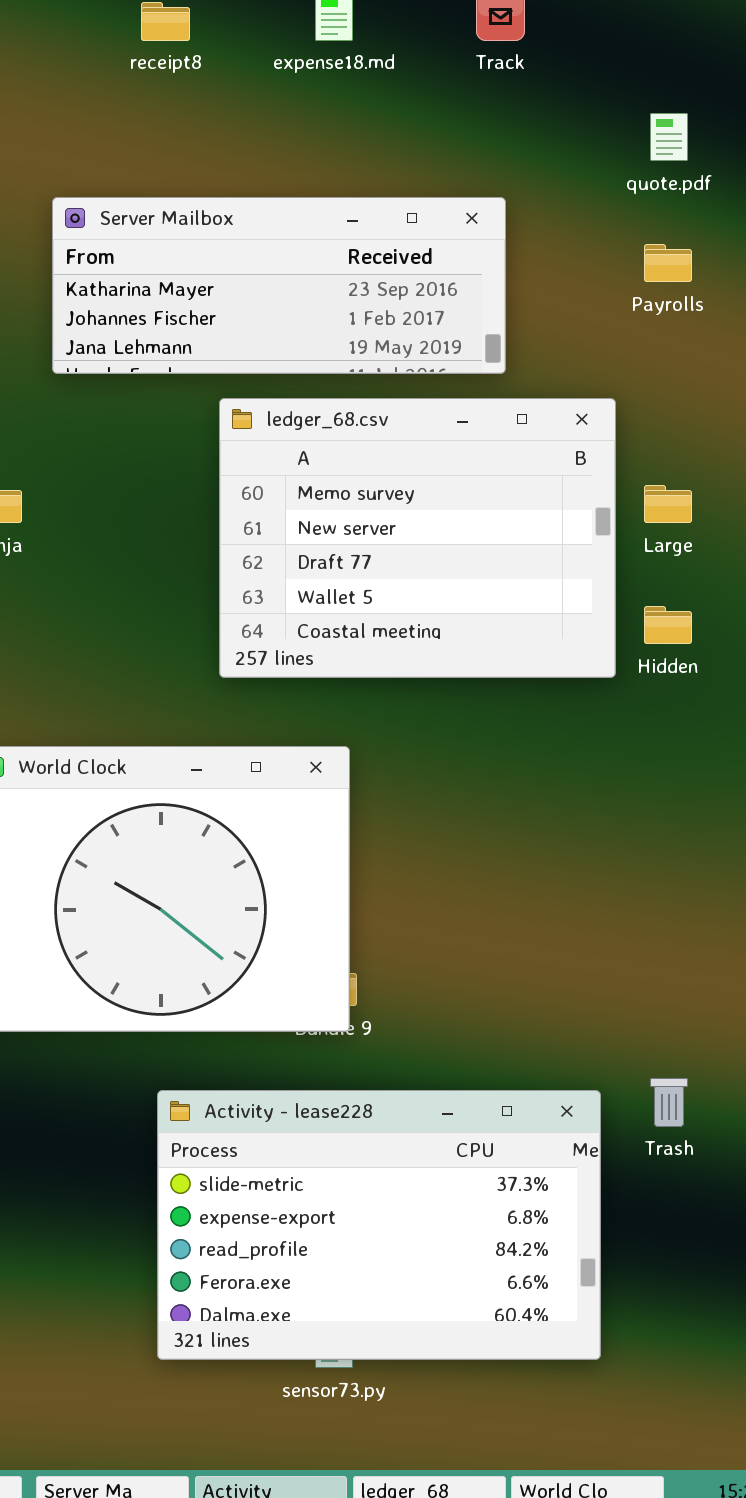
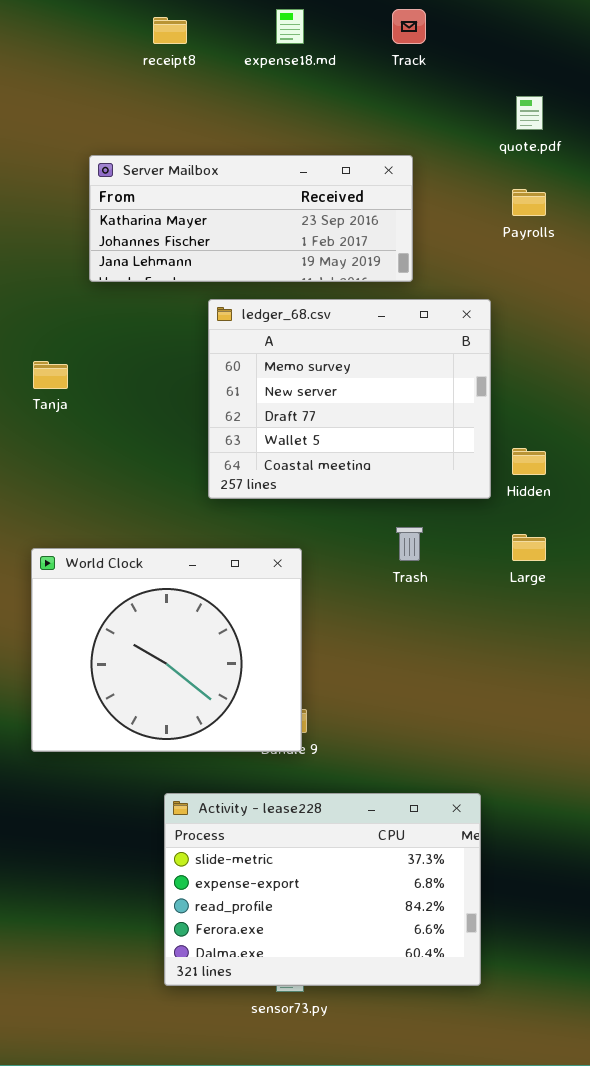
Large: [644,485,692,523] -> [512,534,546,561], moved
Trash: [650,1078,688,1127] -> [396,527,423,561], moved

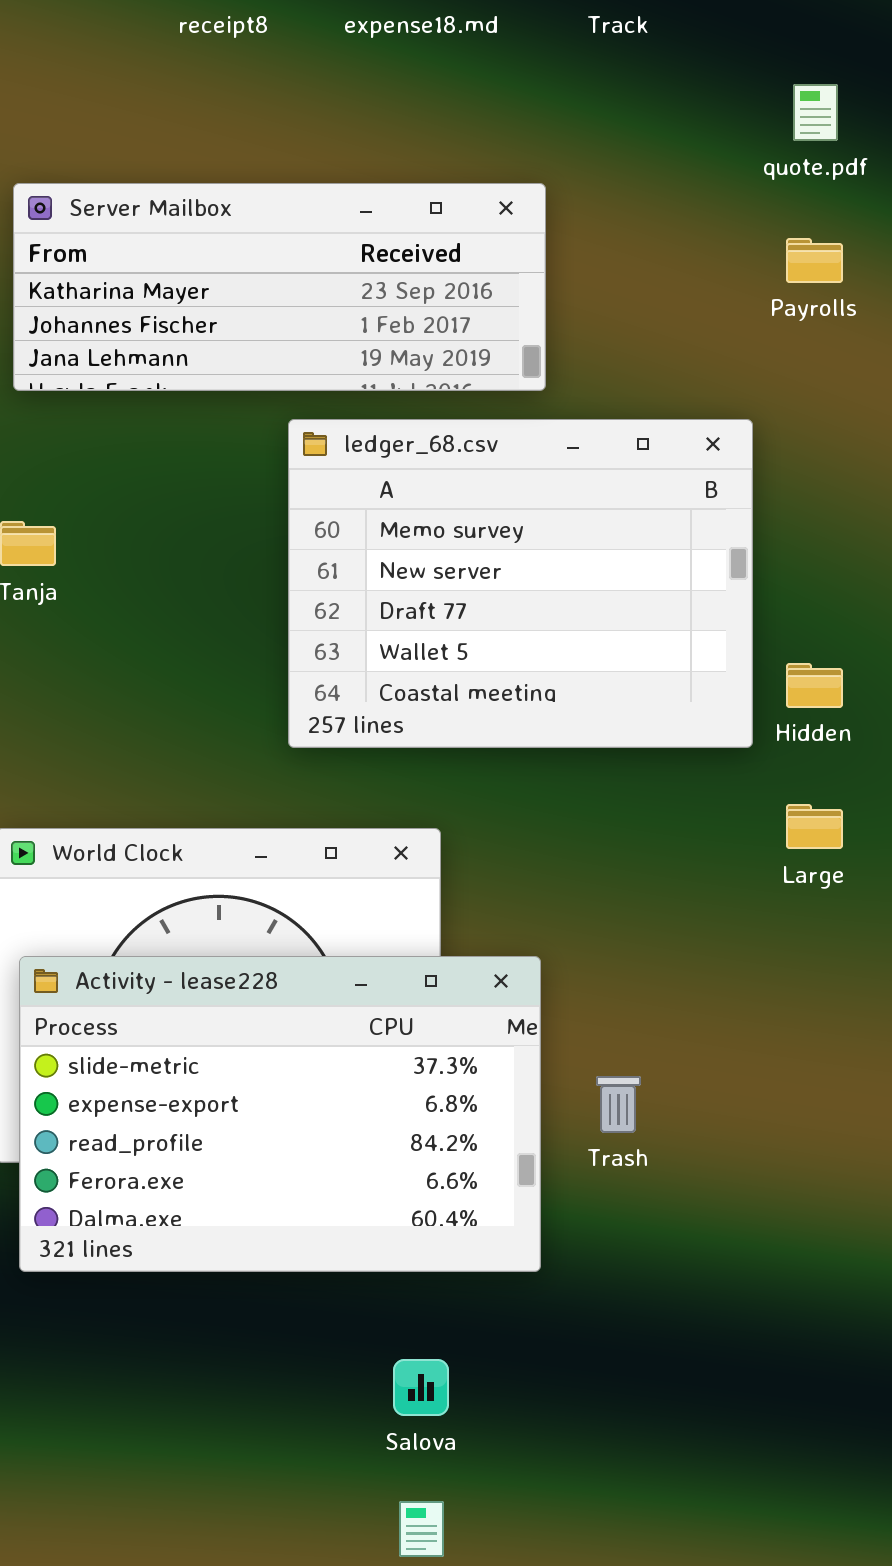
Server Mailbox: [89,155,413,282] -> [13,183,546,391], moved
Trash: [396,527,423,561] -> [596,1076,641,1133], moved
Activity - lease228: [164,793,481,986] -> [19,956,541,1272], moved

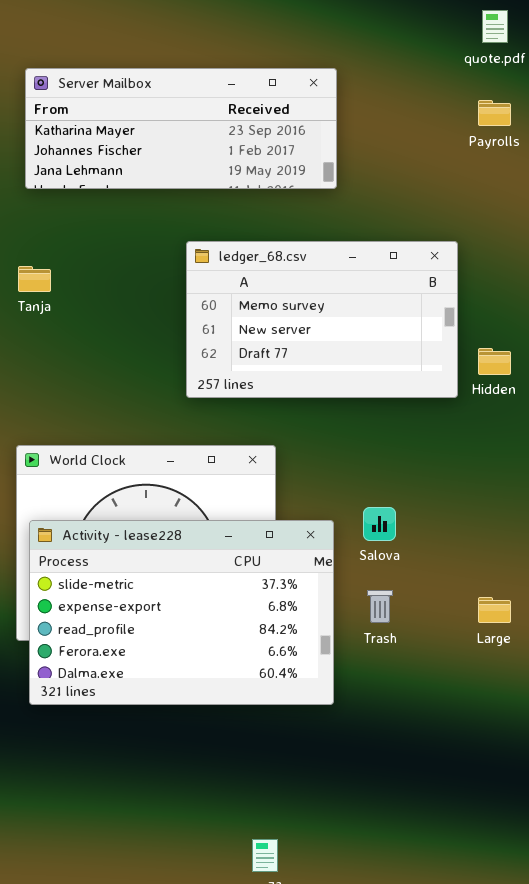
ledger_68.csv: [288,419,753,748] -> [186,241,458,398], resized
Large: [786,804,843,849] -> [478,597,511,623], moved
Salova: [393,1359,449,1416] -> [363,507,396,541], moved

